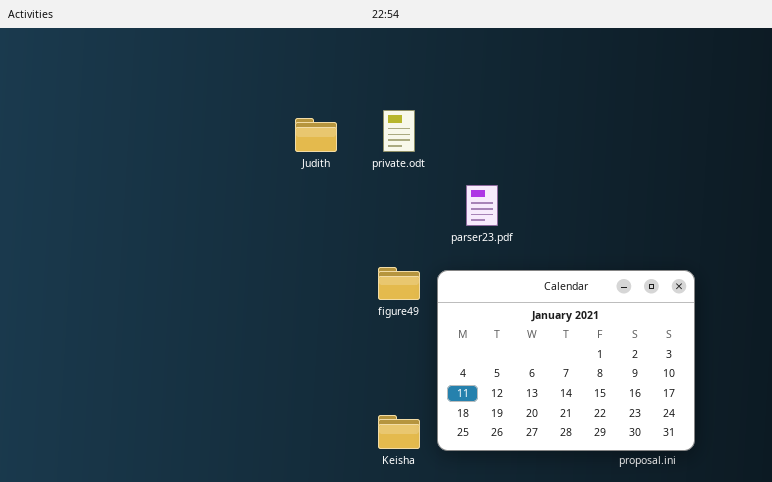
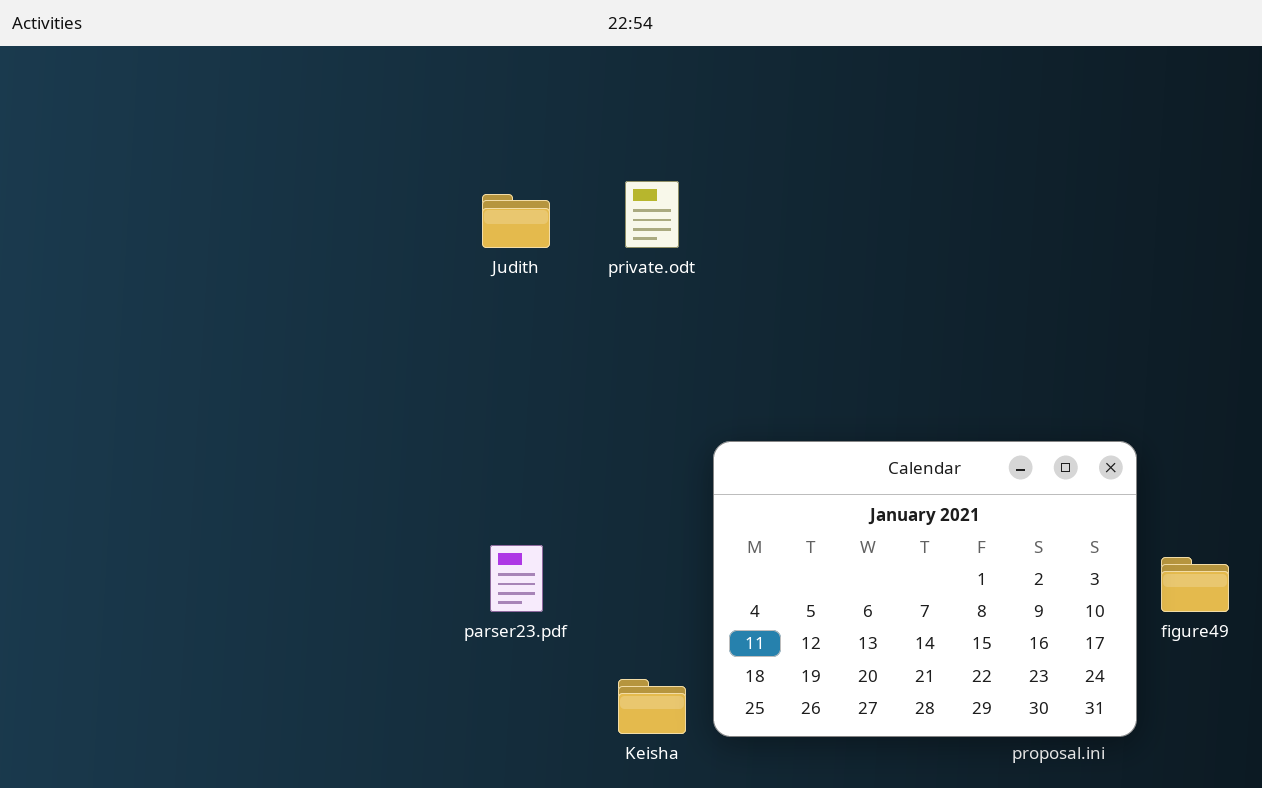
parser23.pdf: [466,185,498,226] -> [490,545,543,612], moved
figure49: [378,267,420,300] -> [1161,557,1229,612], moved

